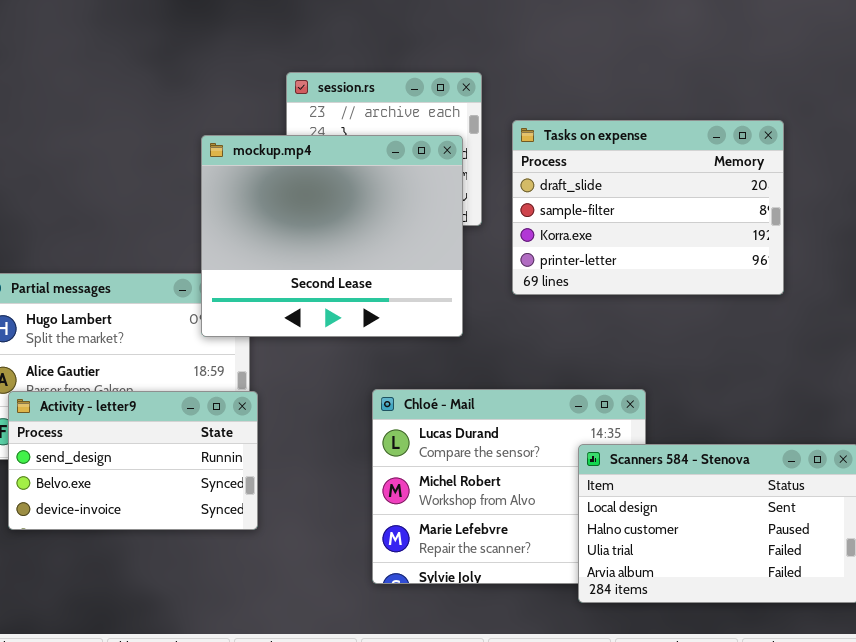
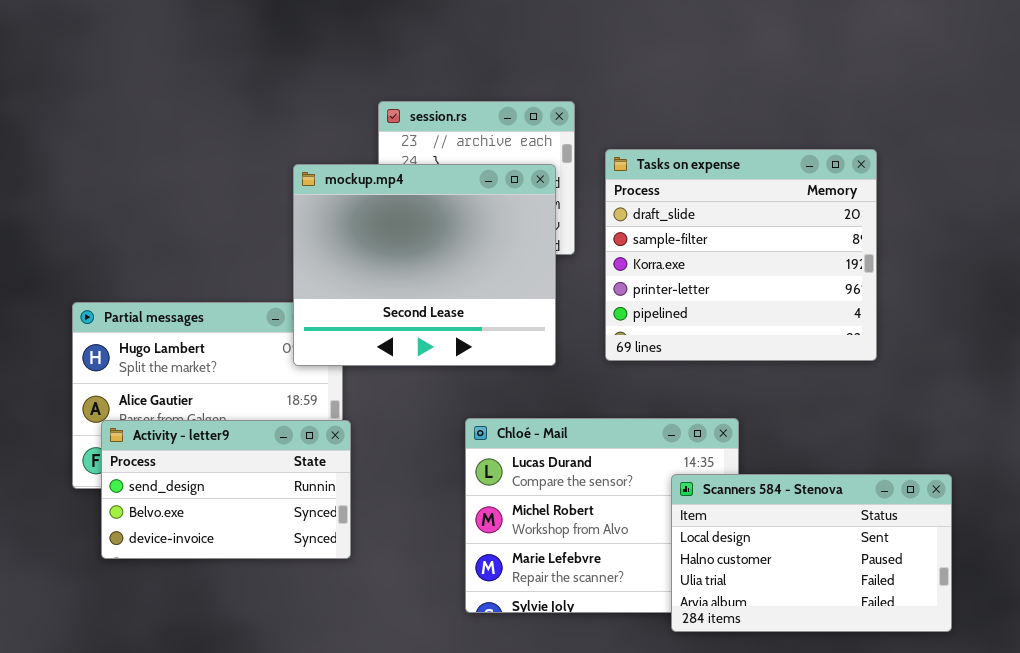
Tasks on expense: [512,120,784,295] -> [605,149,877,361], resized

